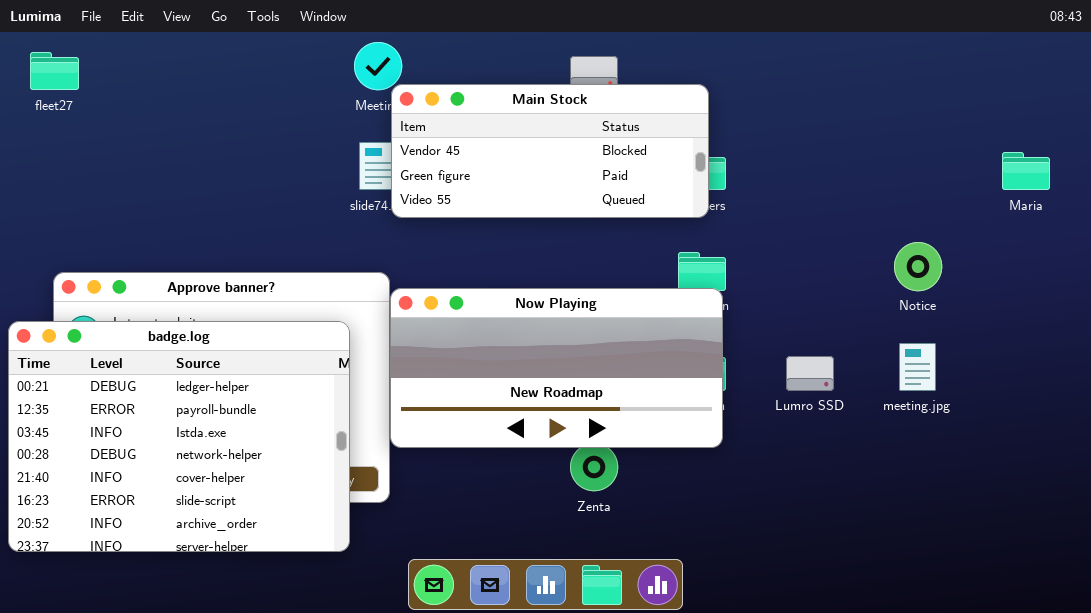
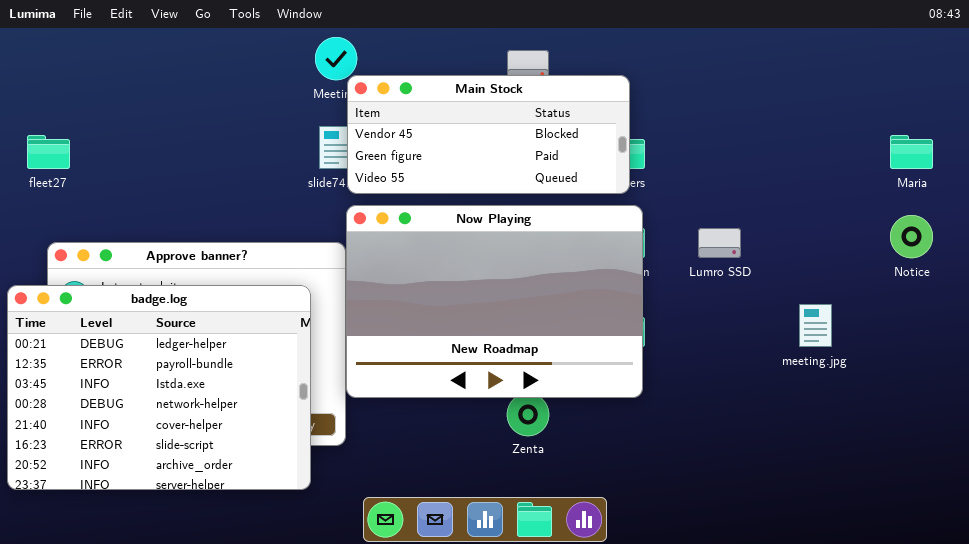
fleet27: [30,52,79,90] -> [27,135,70,169], moved
Notice: [894,242,942,291] -> [890,215,933,258], moved
Now Playing: [390,288,723,448] -> [346,205,643,398], resized
Lumro SSD: [786,356,834,391] -> [698,228,741,258], moved

